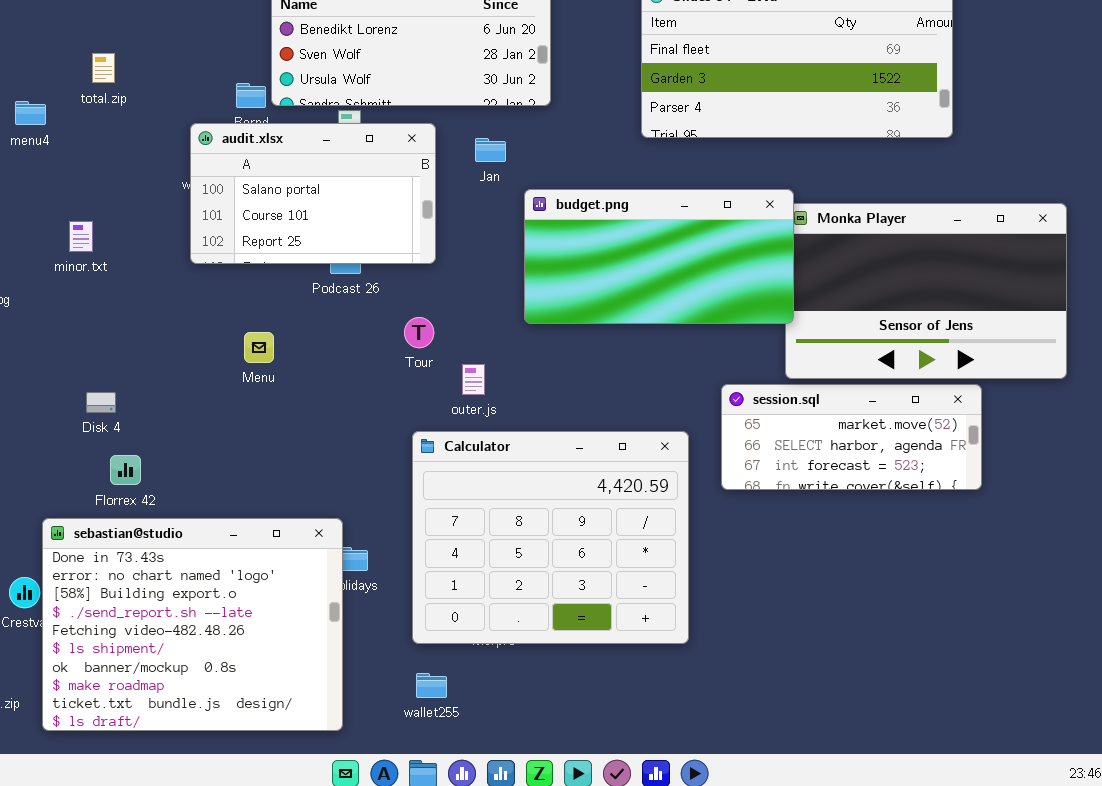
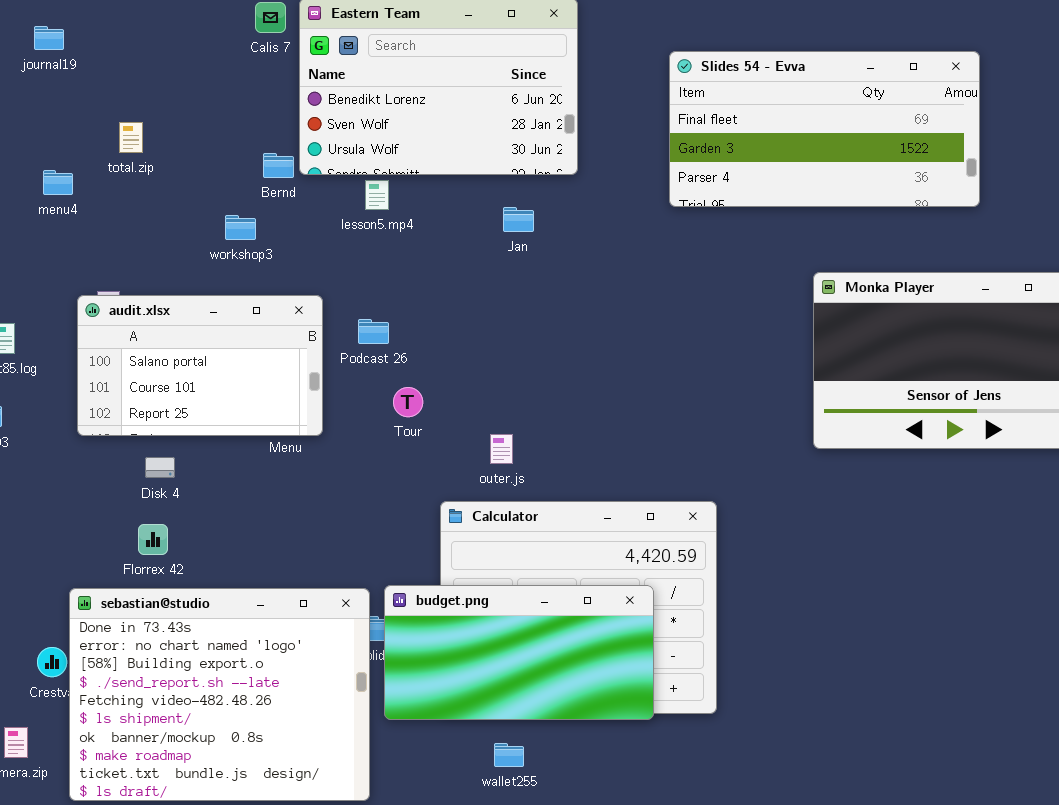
audit.xlsx: [190,123,436,264] -> [77,295,323,436], moved
budget.png: [524,189,794,324] -> [384,585,654,720], moved
Tour: [404,317,434,348] -> [393,387,423,417], moved
session.sql: [721,384,982,490] -> none, closed
Disk 4: [86,392,116,413] -> [145,457,175,478], moved
wallet255: [416,673,447,698] -> [494,743,524,767], moved

